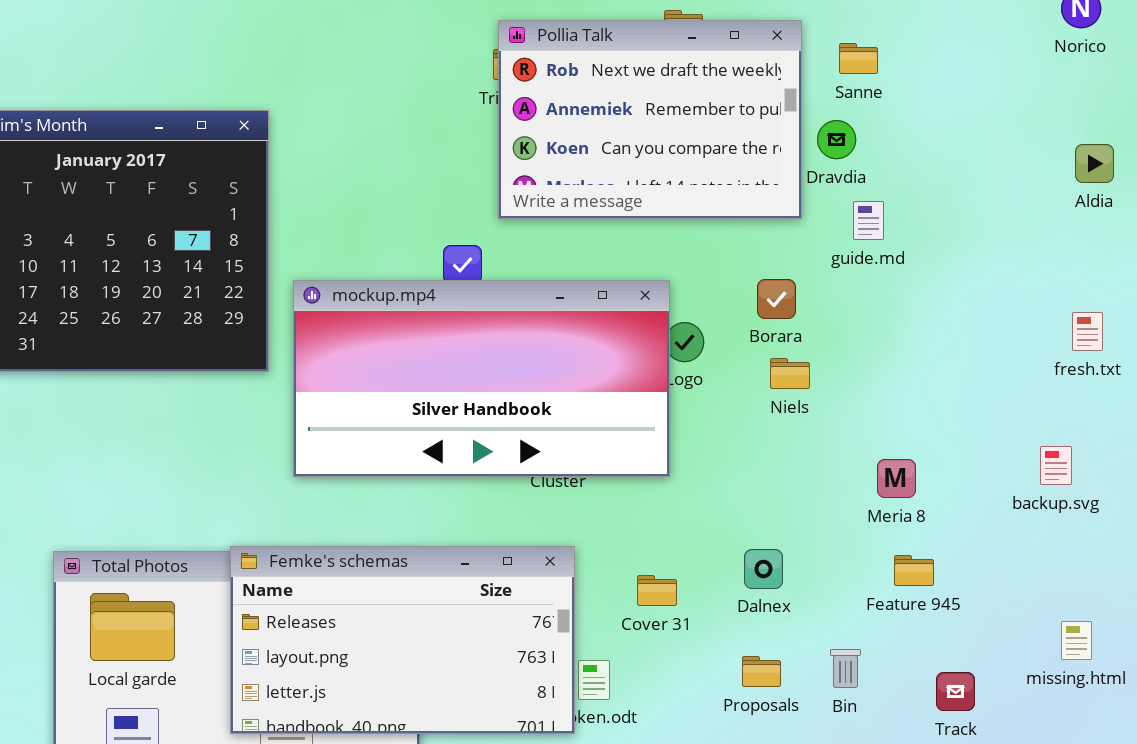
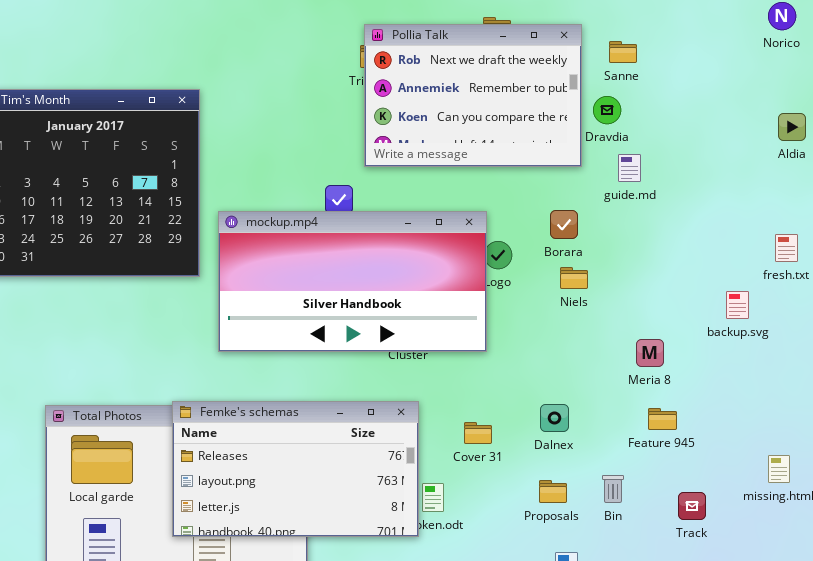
backup.svg: [1040,446,1072,485] -> [726,291,749,319], moved

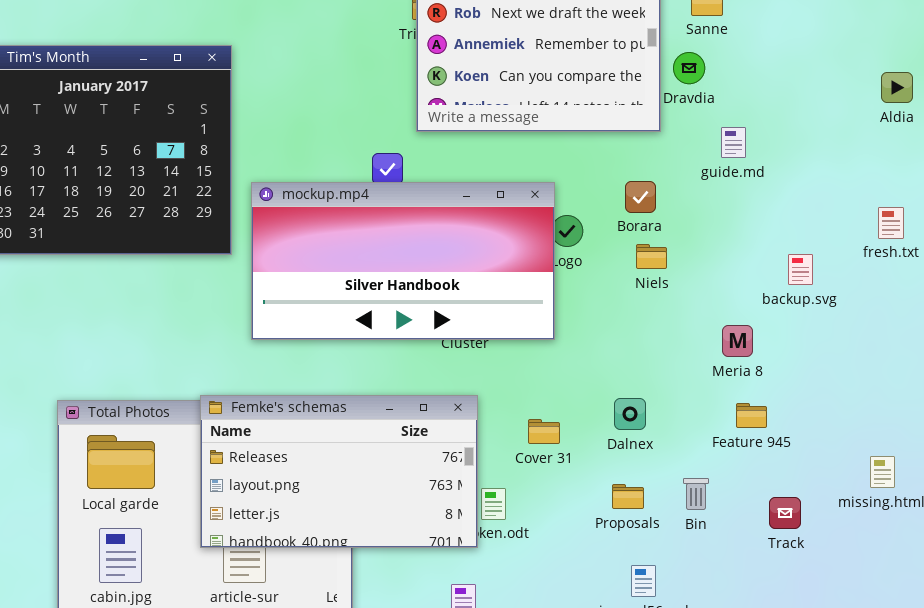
guide.md: [618,154,641,182] -> [721,127,746,158], moved
backup.svg: [726,291,749,319] -> [788,254,813,285], moved

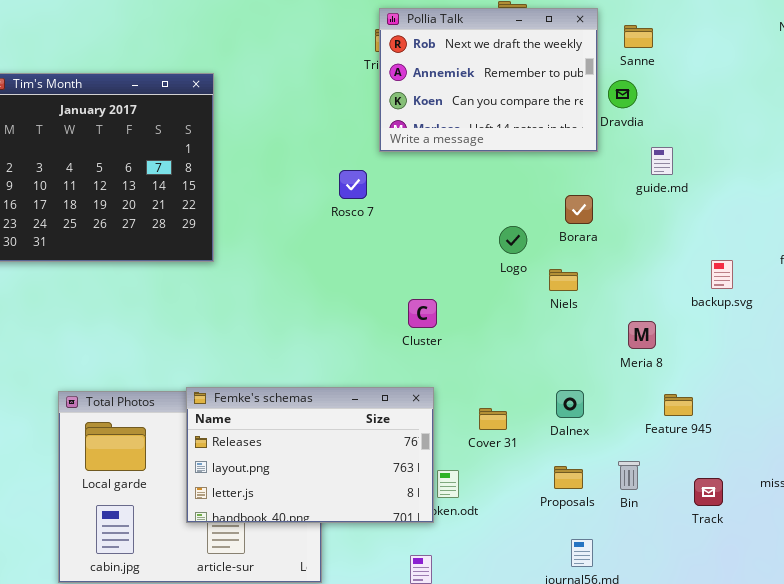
mockup.mp4: [251,182,555,340] -> none, closed
Niels: [636,244,667,269] -> [549,269,578,291], moved
Meria 8: [722,325,753,357] -> [628,321,656,349], moved

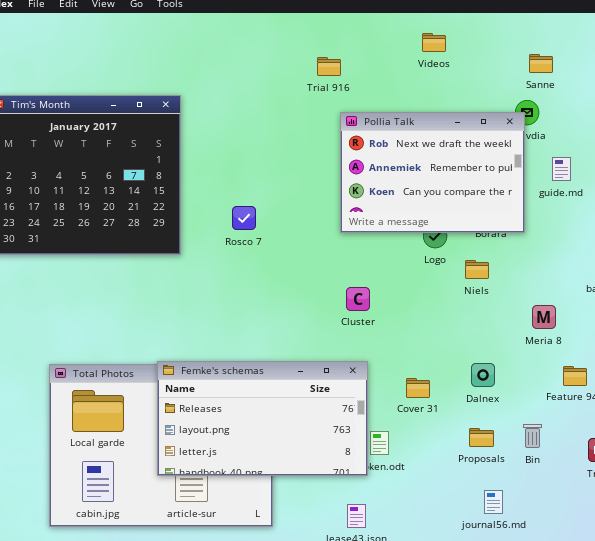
Pollia Talk: [379,8,598,152] -> [340,112,525,233], moved
Rosco 7: [339,170,367,199] -> [232,206,256,230], moved

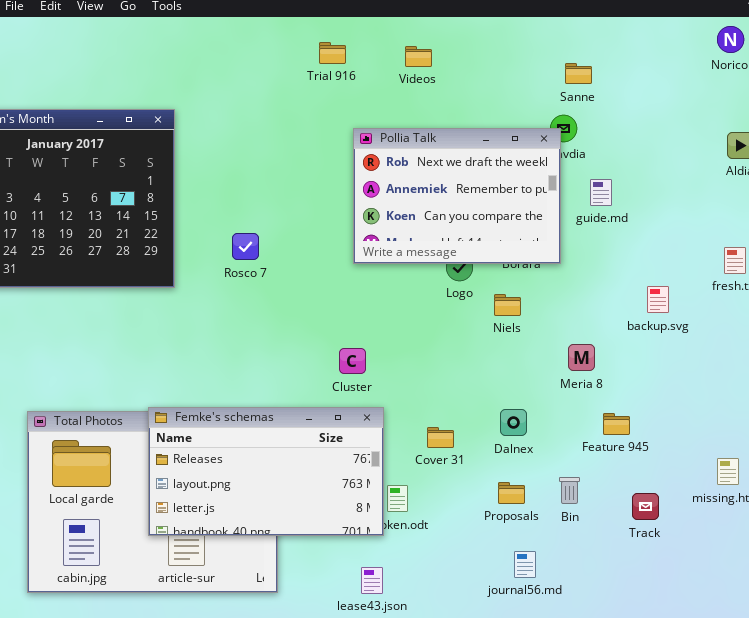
Videos: [422,33,446,52] -> [405,46,432,67], moved
Trial 916: [317,57,341,76] -> [319,42,346,64], moved
Cluster: [346,287,370,311] -> [339,348,366,374], moved

